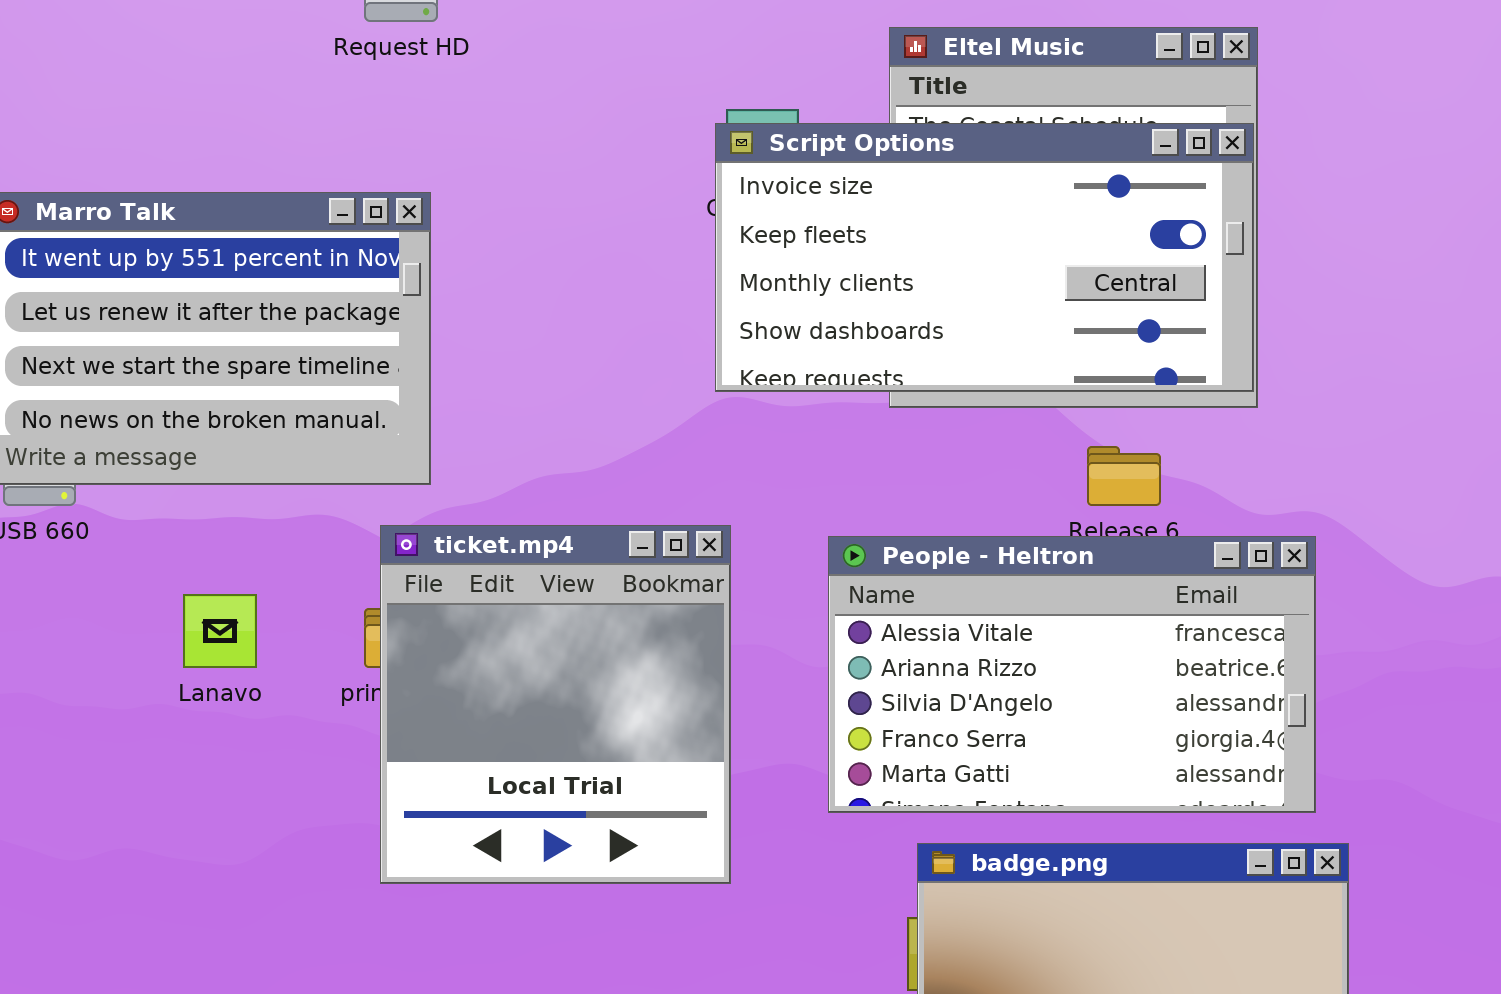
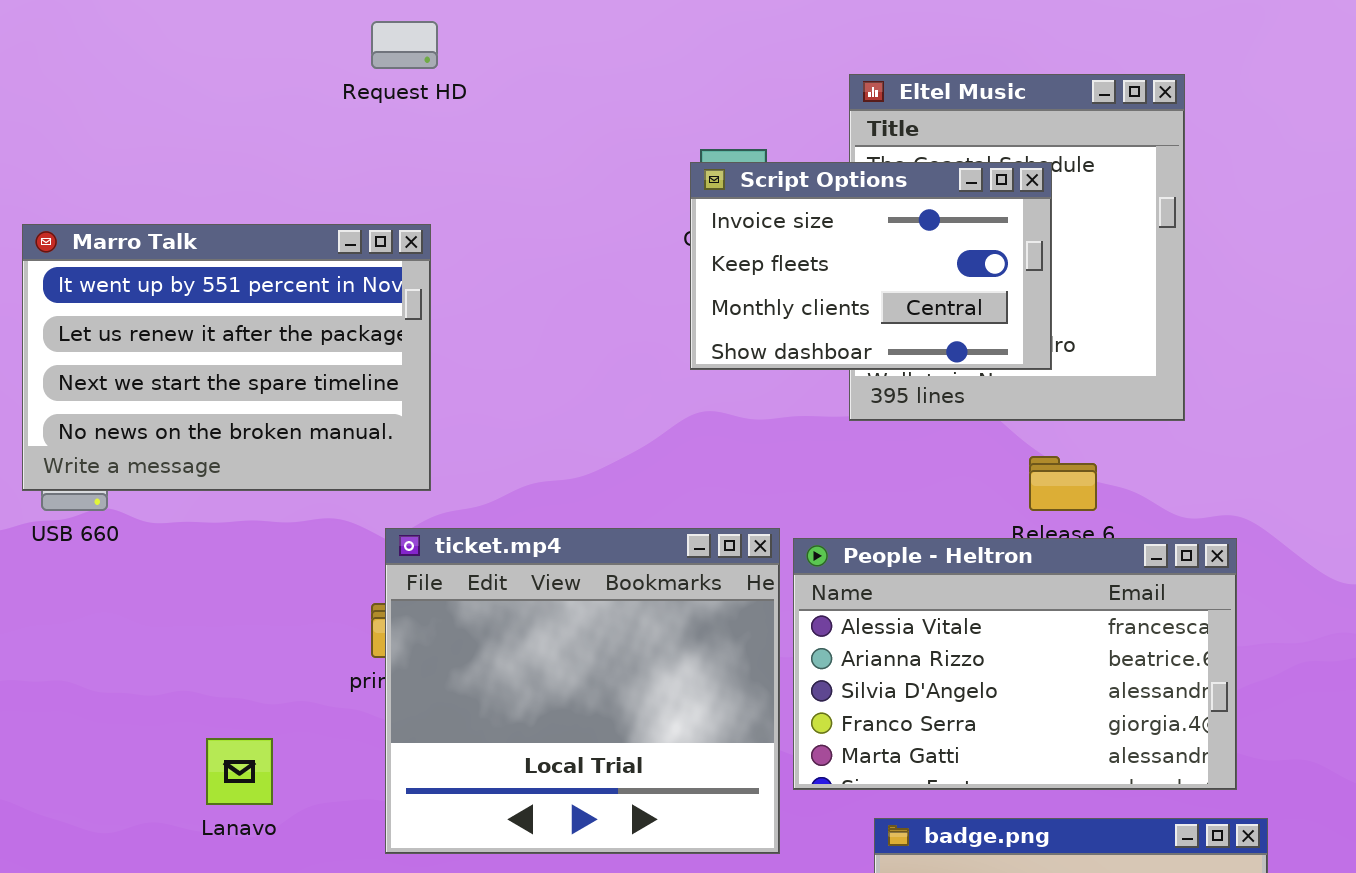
Script Options: [715,123,1254,392] -> [690,162,1052,370], resized
ticket.mp4: [380,525,731,884] -> [385,528,780,854], resized
Lanavo: [183,594,257,668] -> [206,738,273,805], moved

